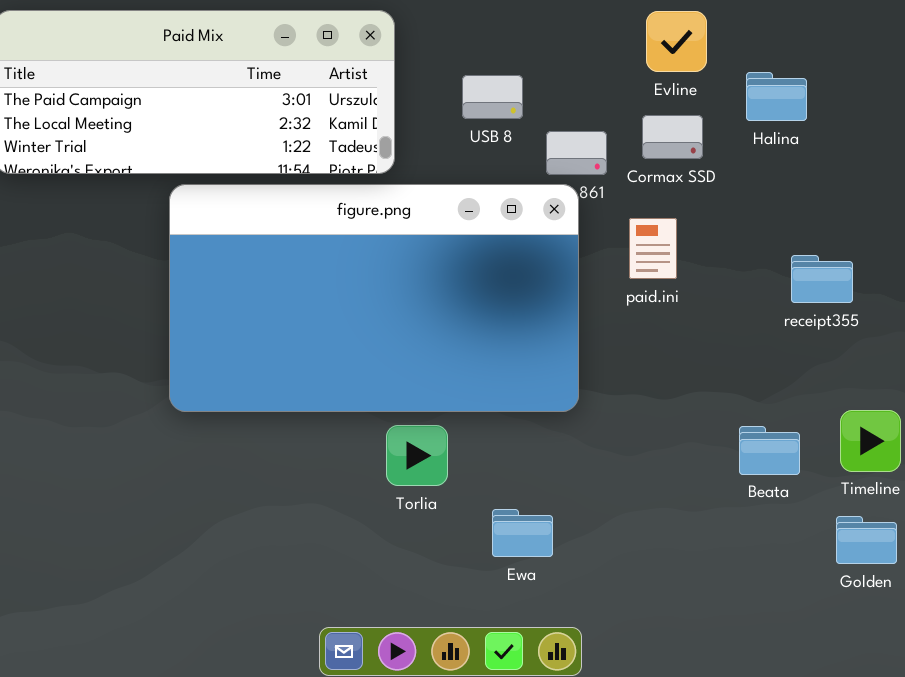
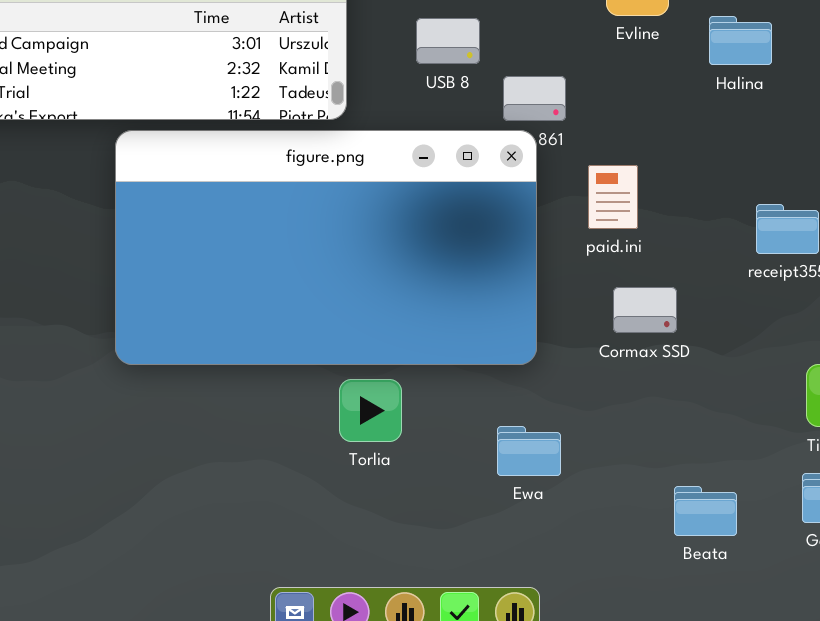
Cormax SSD: [642,115,703,159] -> [613,287,677,333], moved
Beata: [739,426,800,475] -> [674,486,737,536], moved
Ewa: [492,509,553,557] -> [497,426,561,476], moved

